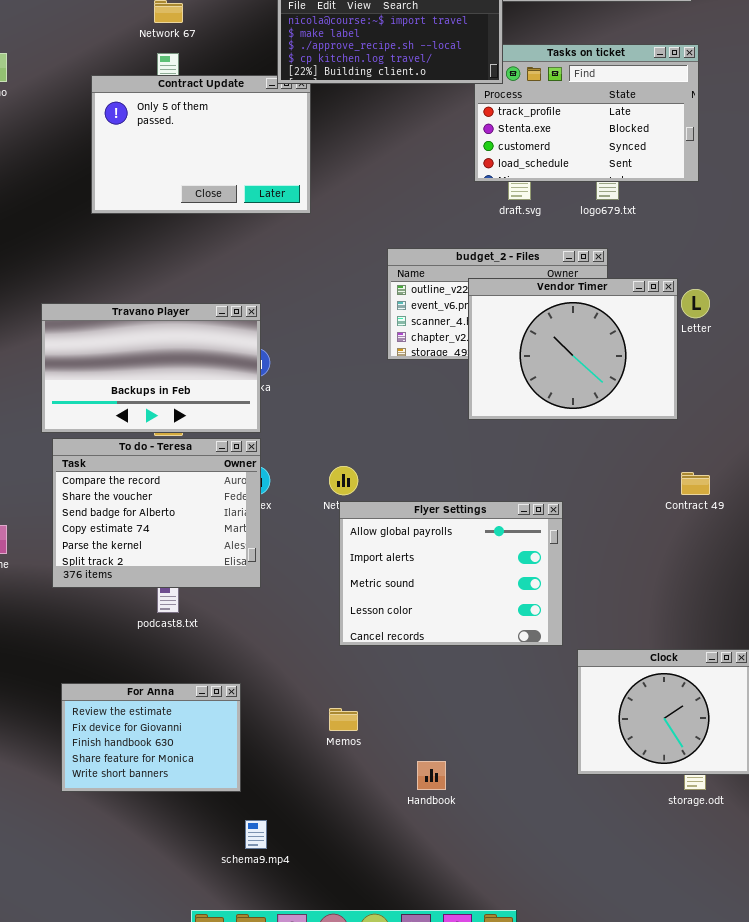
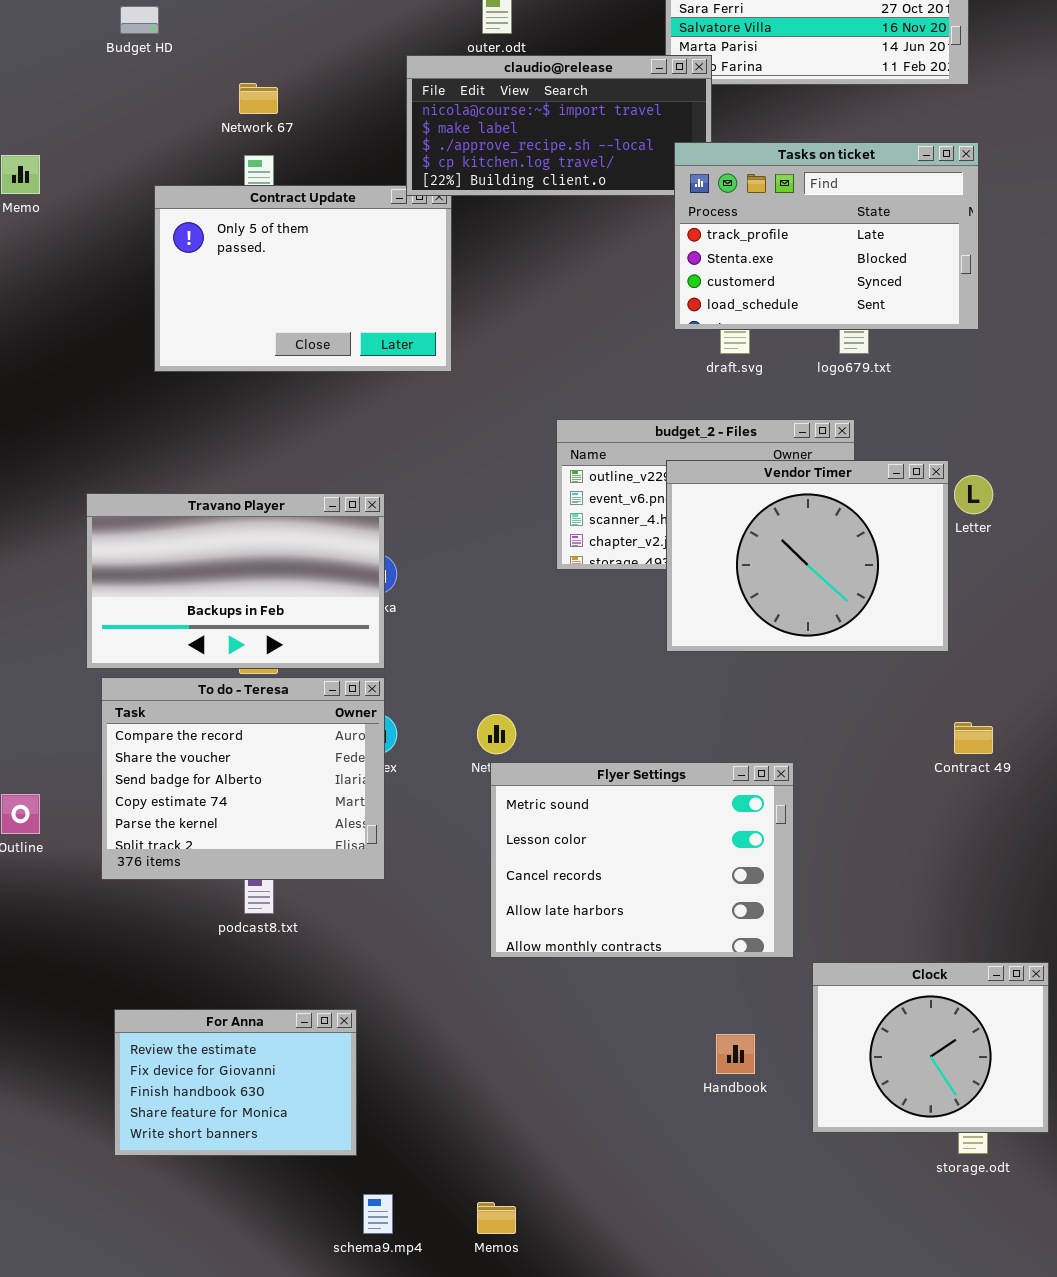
Tasks on ticket: [474,44,699,182] -> [674,142,979,330], raised
Flyer Settings: [339,501,563,646] -> [490,762,794,958], scrolled down 2 rows
Memos: [329,708,358,731] -> [477,1202,516,1234], moved
Handbook: [417,761,446,790] -> [716,1034,755,1074], moved

